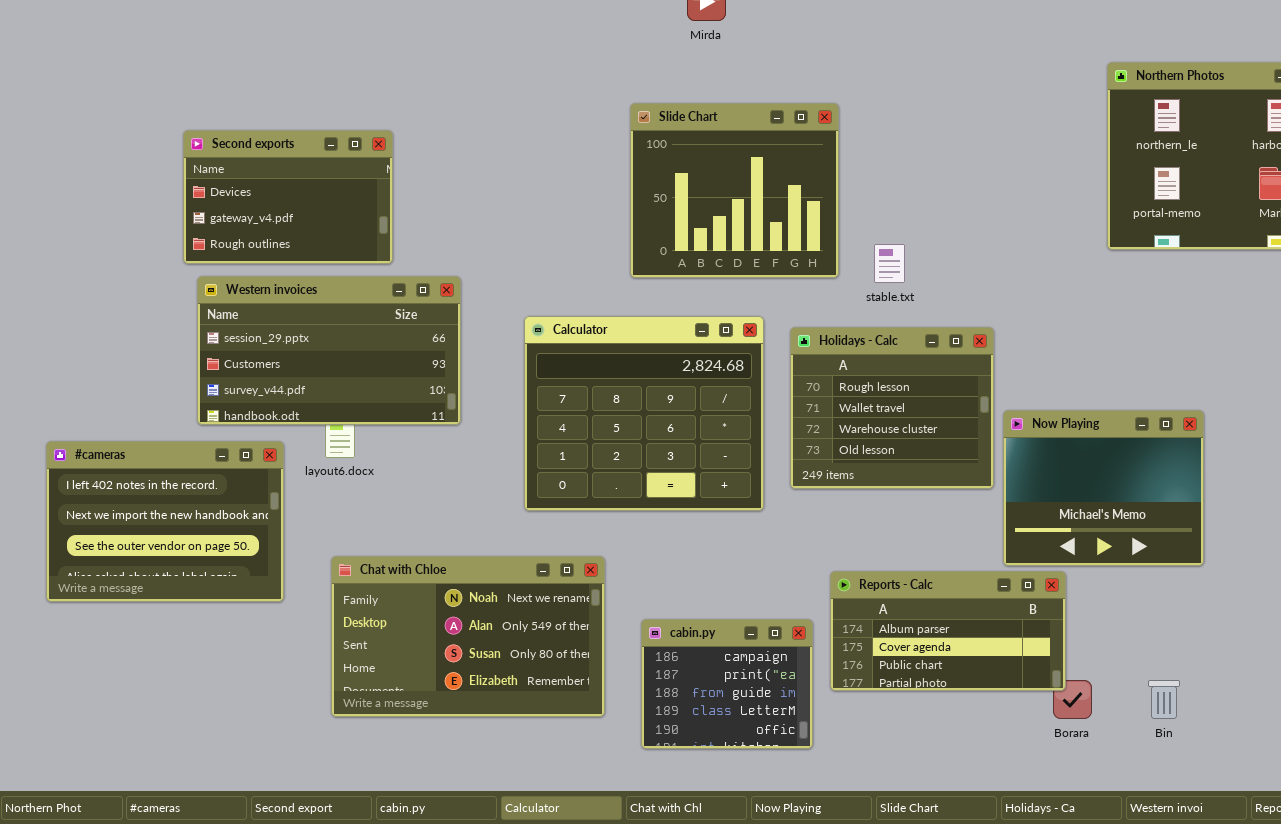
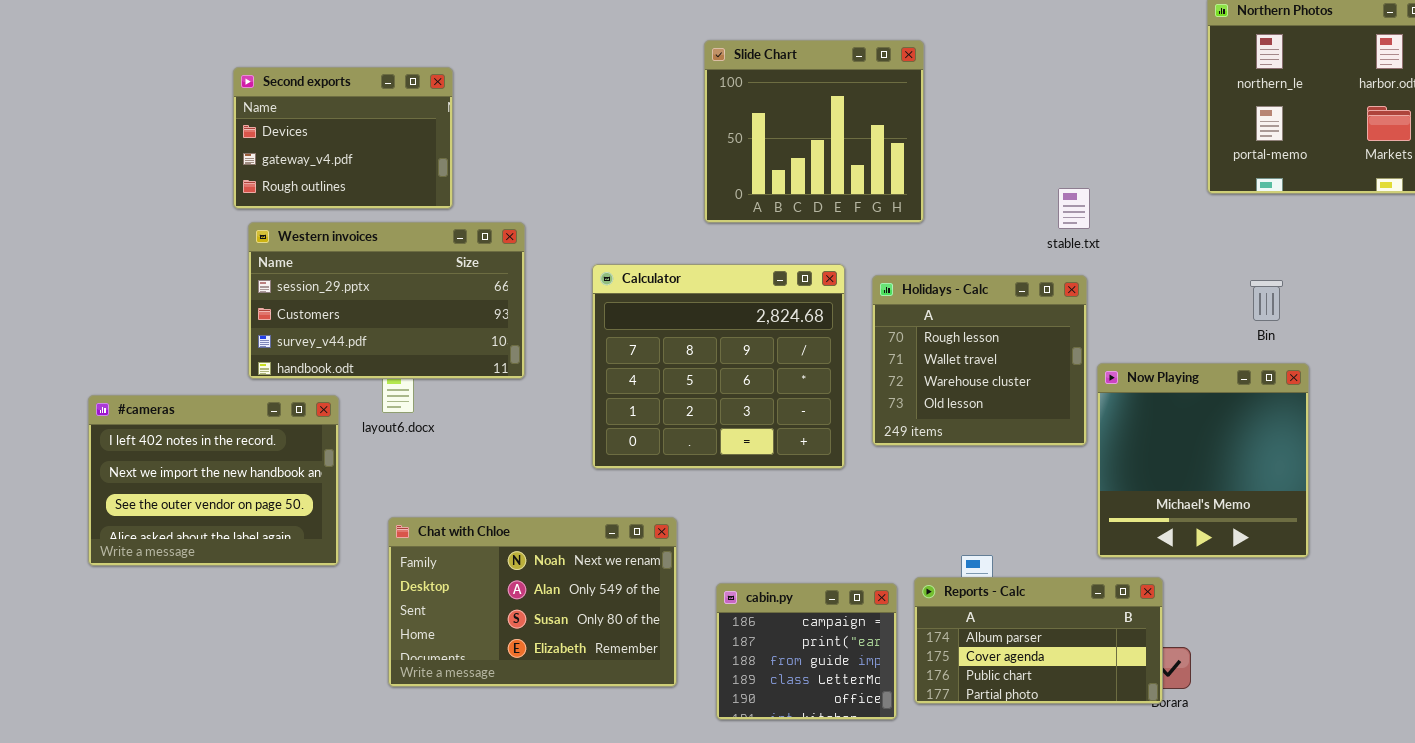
stable.txt: [874,244,905,283] -> [1058,188,1090,229], moved
Now Playing: [1003,410,1204,566] -> [1097,363,1309,558], resized
Reports - Calc: [830,571,1066,691] -> [914,577,1163,704], moved
Bin: [1148,680,1180,719] -> [1250,280,1283,321], moved

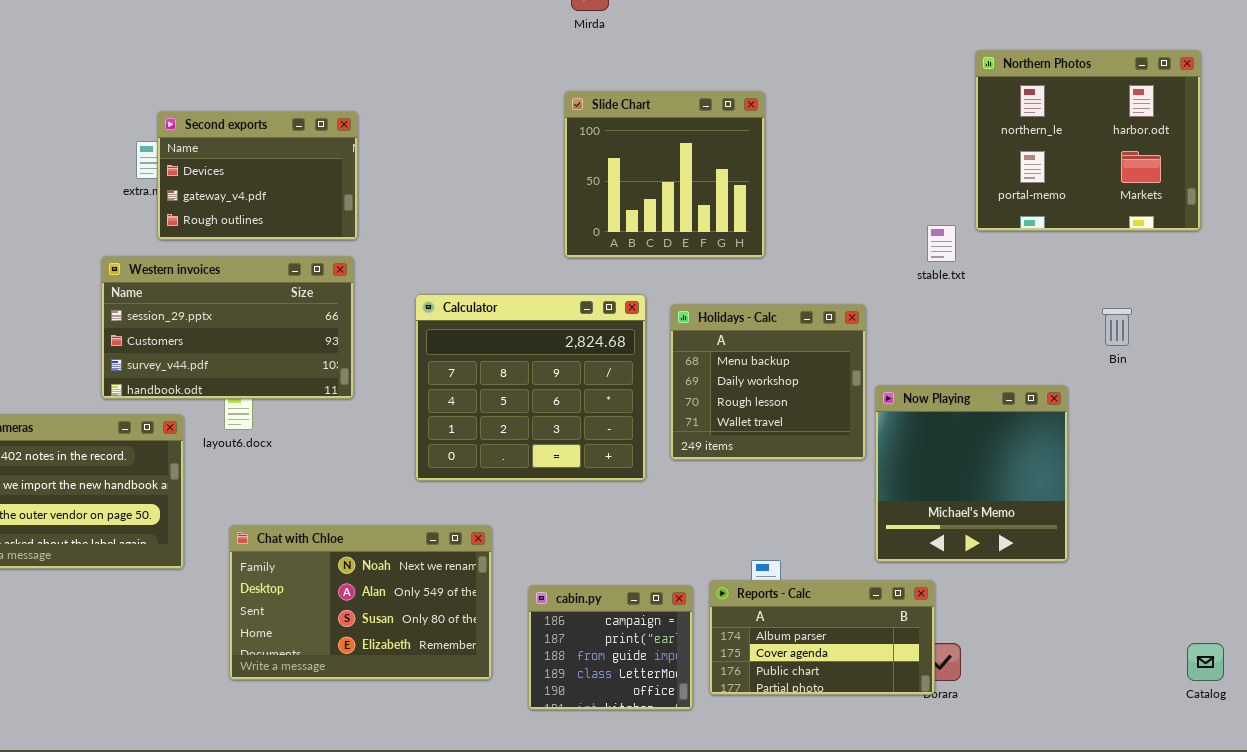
Slide Chart: [704,40,924,223] -> [564,91,765,258], moved
Second exports: [233,67,453,209] -> [157,111,358,240], moved
stable.txt: [1058,188,1090,229] -> [927,225,956,262], moved
Holidays - Calc: [872,275,1087,446] -> [670,304,866,460], scrolled up 2 rows
Bin: [1250,280,1283,321] -> [1102,308,1132,346], moved

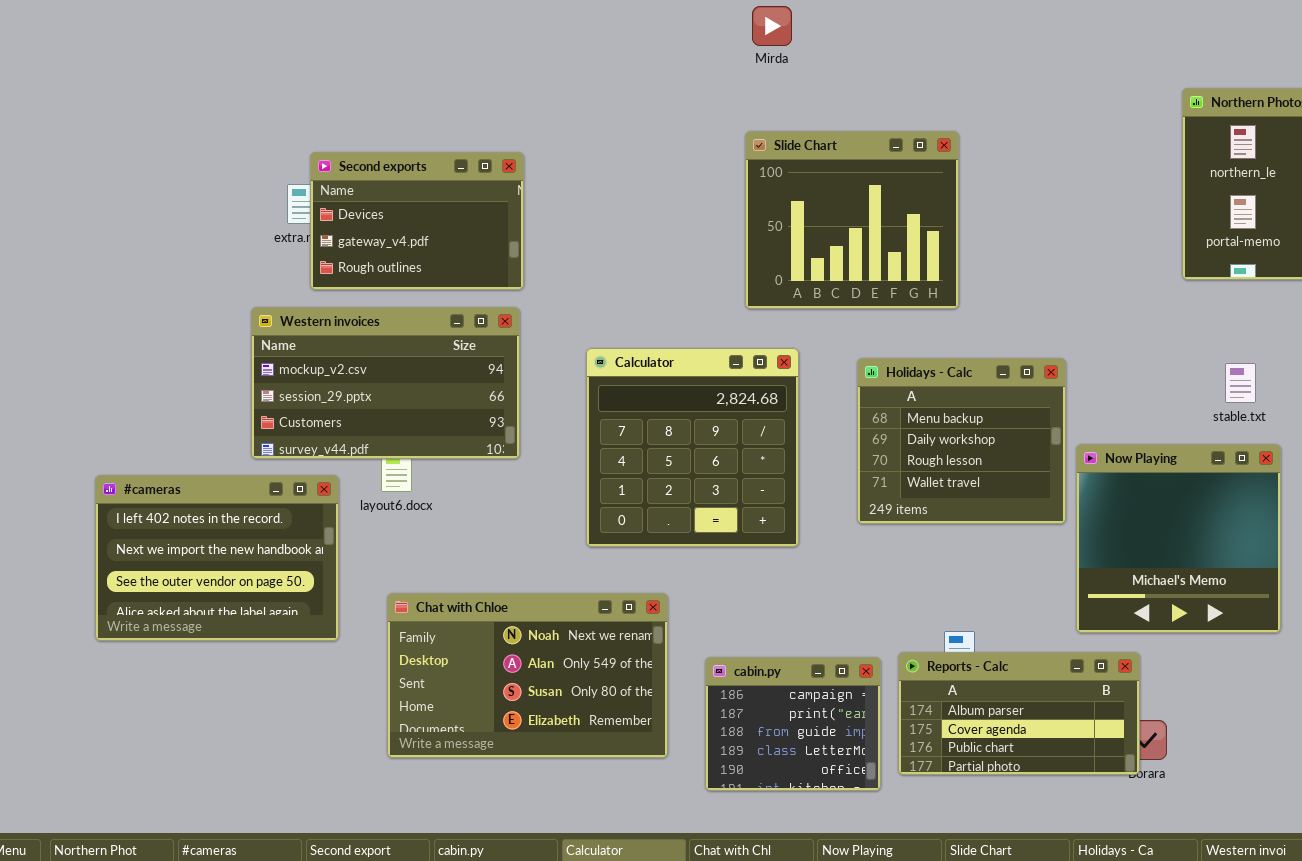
stable.txt: [927,225,956,262] -> [1225,363,1256,403], moved
Western invoices: [101,256,354,399] -> [251,307,520,459], scrolled up 1 row
Calculator: [415,294,646,481] -> [586,348,799,547], resized

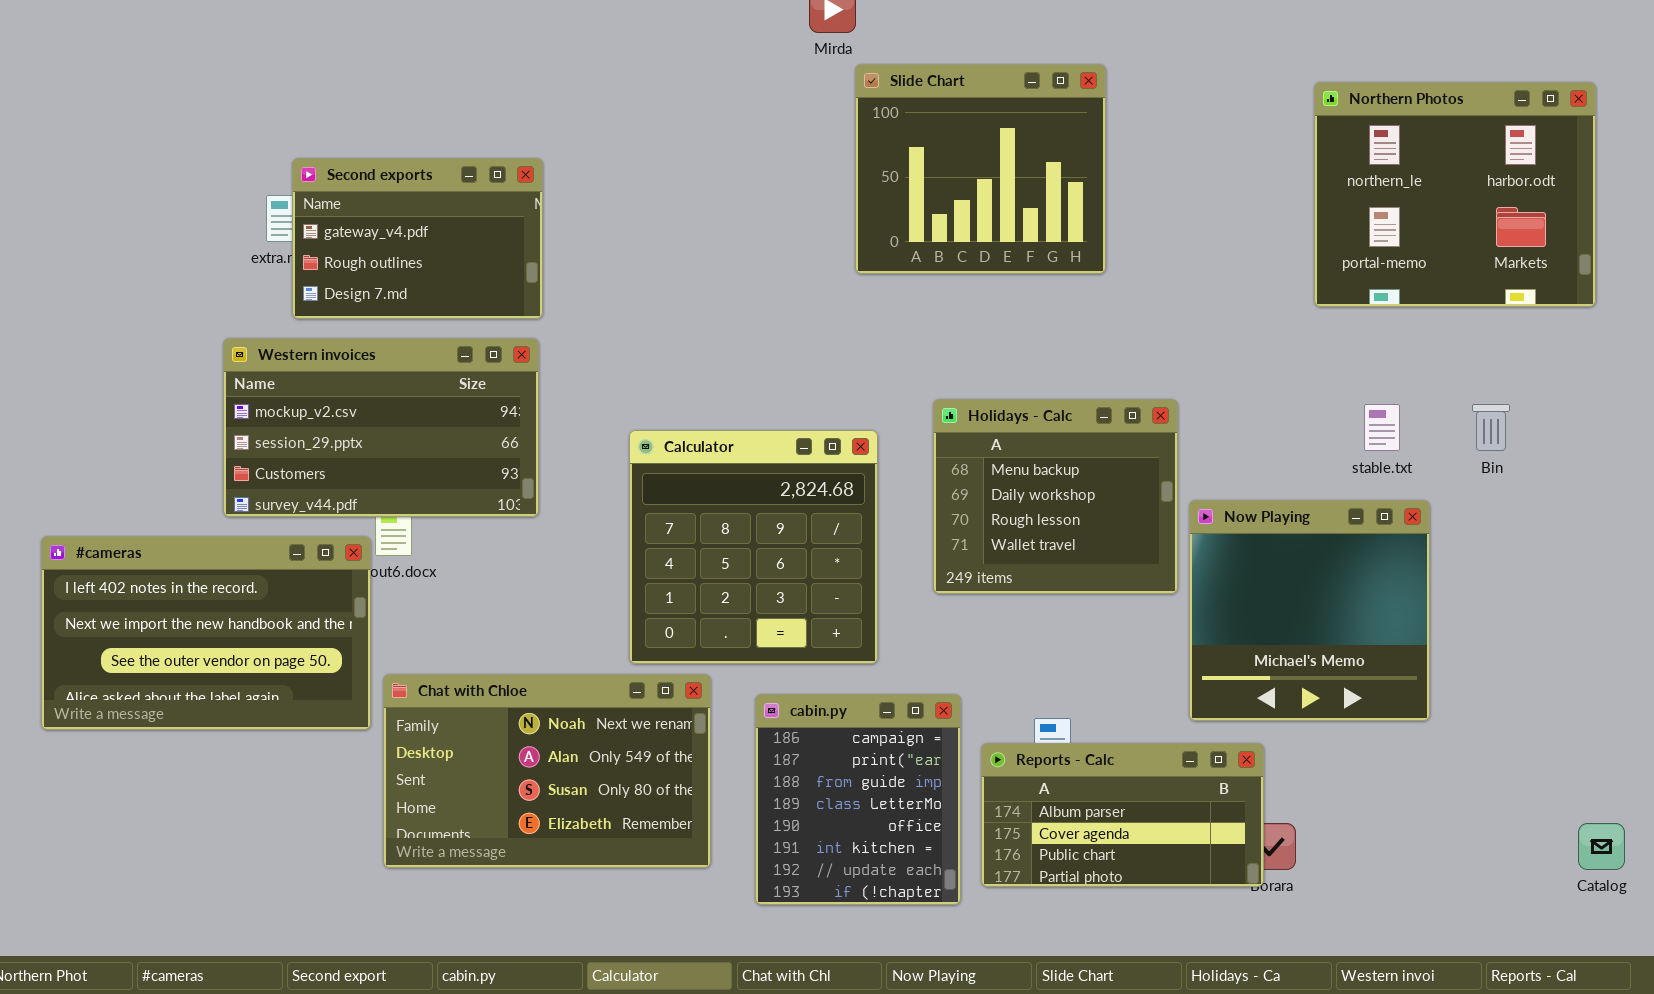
Slide Chart: [745,131,959,309] -> [855,64,1106,274], moved
Second exports: [310,152,524,290] -> [292,158,543,319], scrolled down 1 row
Calculator: [586,348,799,547] -> [629,430,878,664], moved
#cameras: [95,475,339,641] -> [41,536,371,730], resized
cabin.py: [705,657,881,791] -> [755,694,961,905], resized

